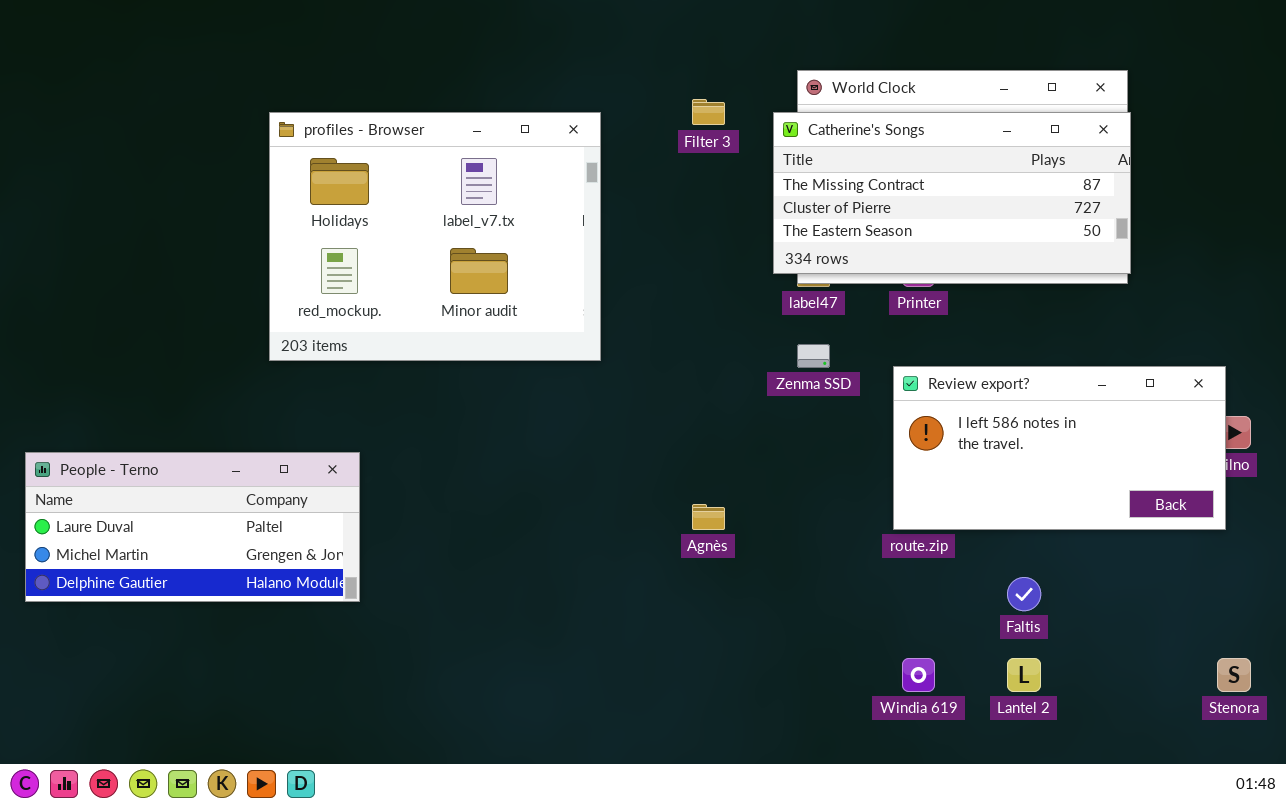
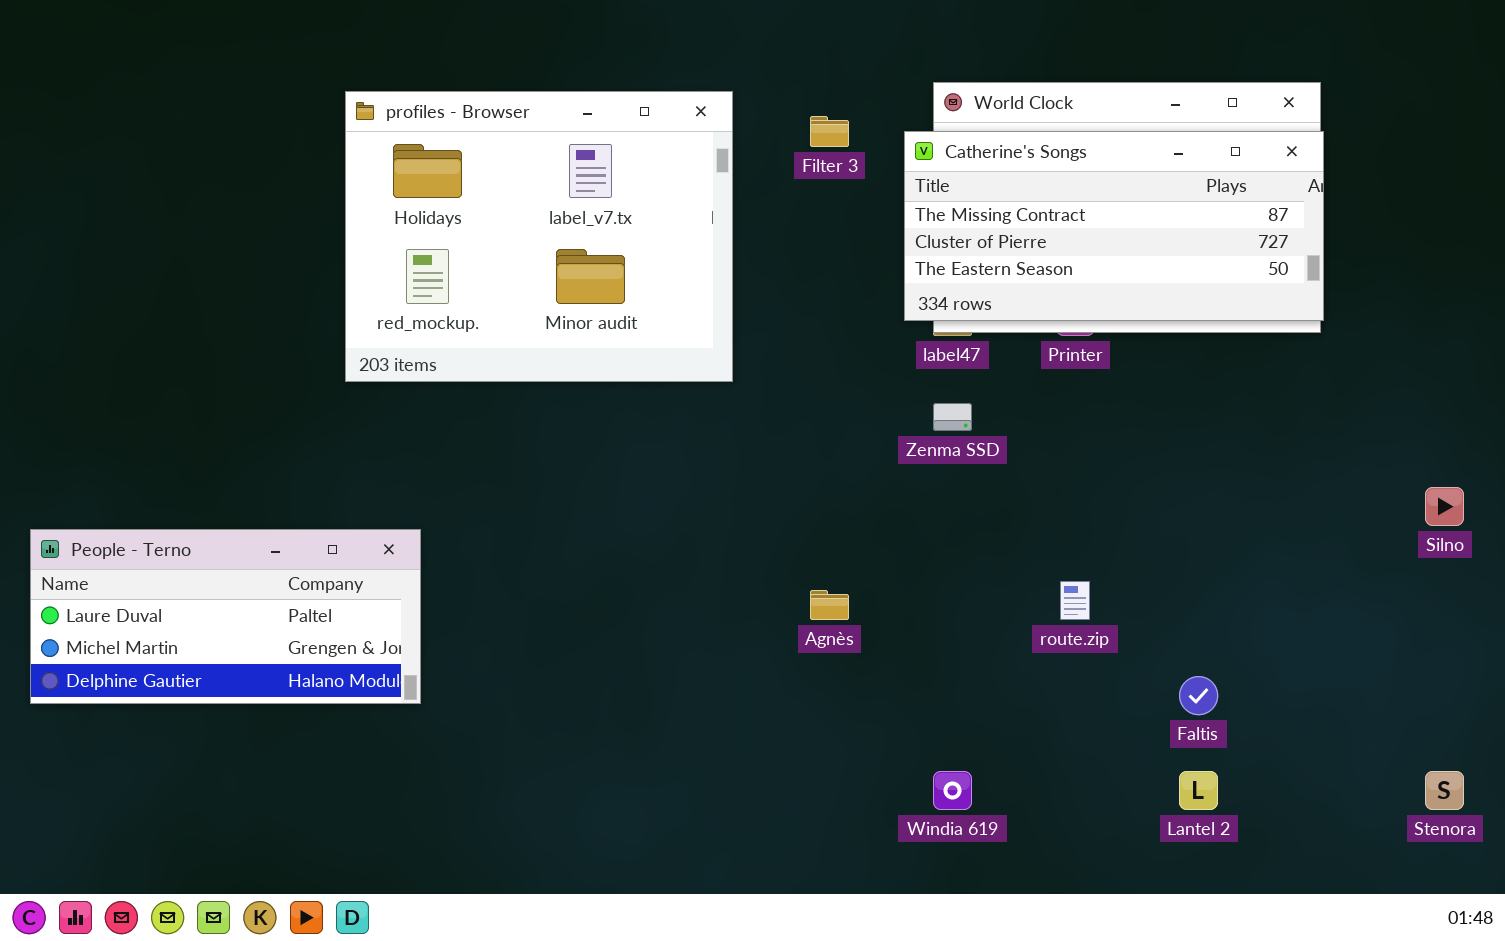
profiles - Browser: [269,112,601,361] -> [345,91,733,382], moved
Review export?: [893,366,1226,530] -> none, closed
Windia 619: [902,658,935,692] -> [933,771,972,810], moved

